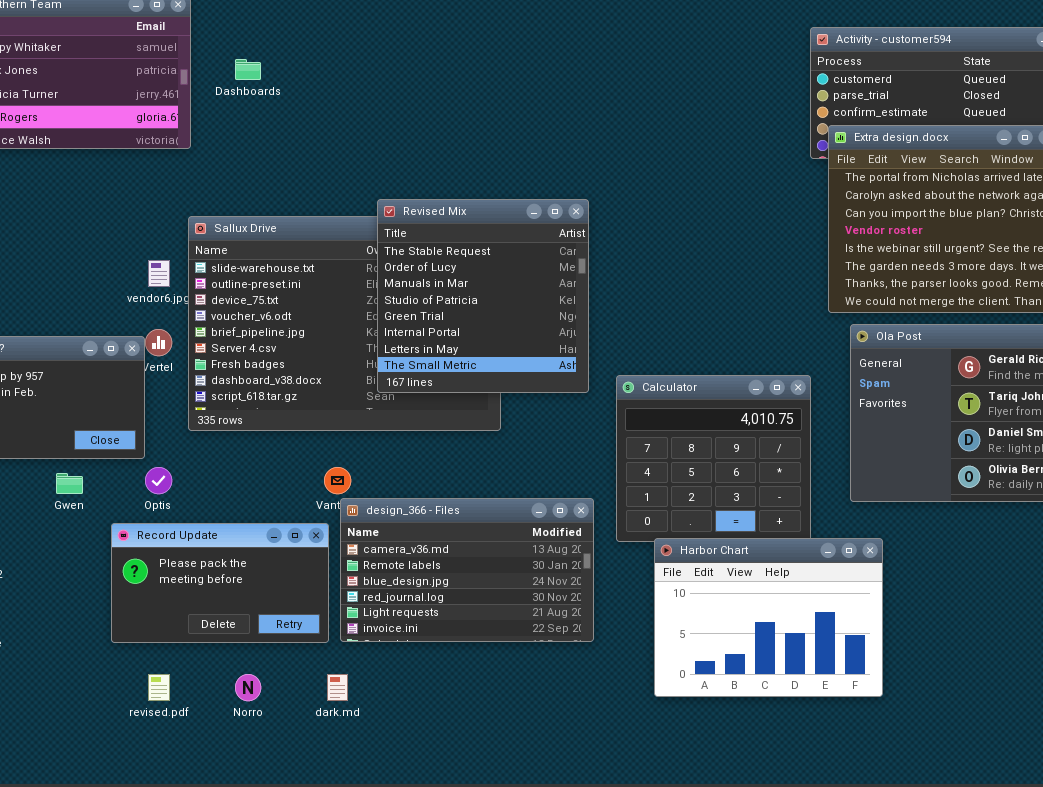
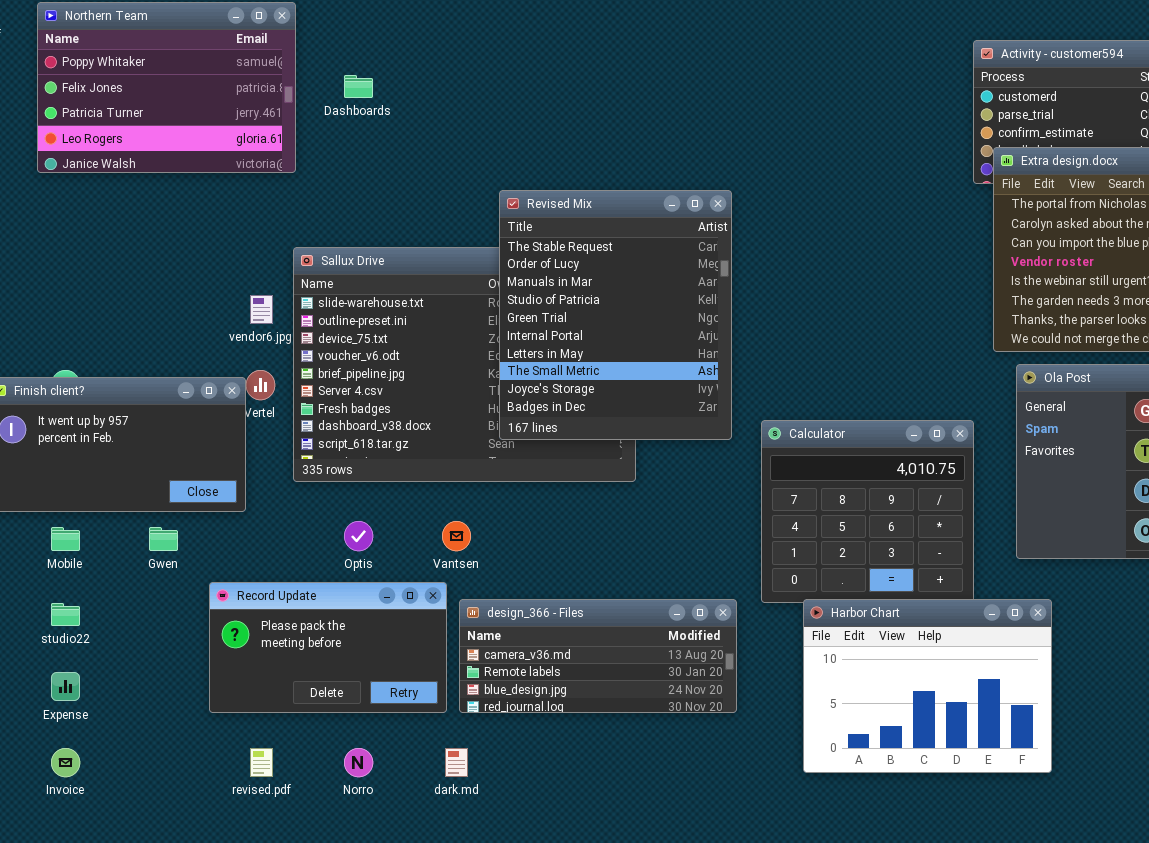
Revised Mix: [377,199,589,393] -> [499,190,732,440], resized
Optis: [145,467,172,494] -> [344,521,373,551], moved
design_366 - Files: [340,498,594,642] -> [459,599,737,713], resized

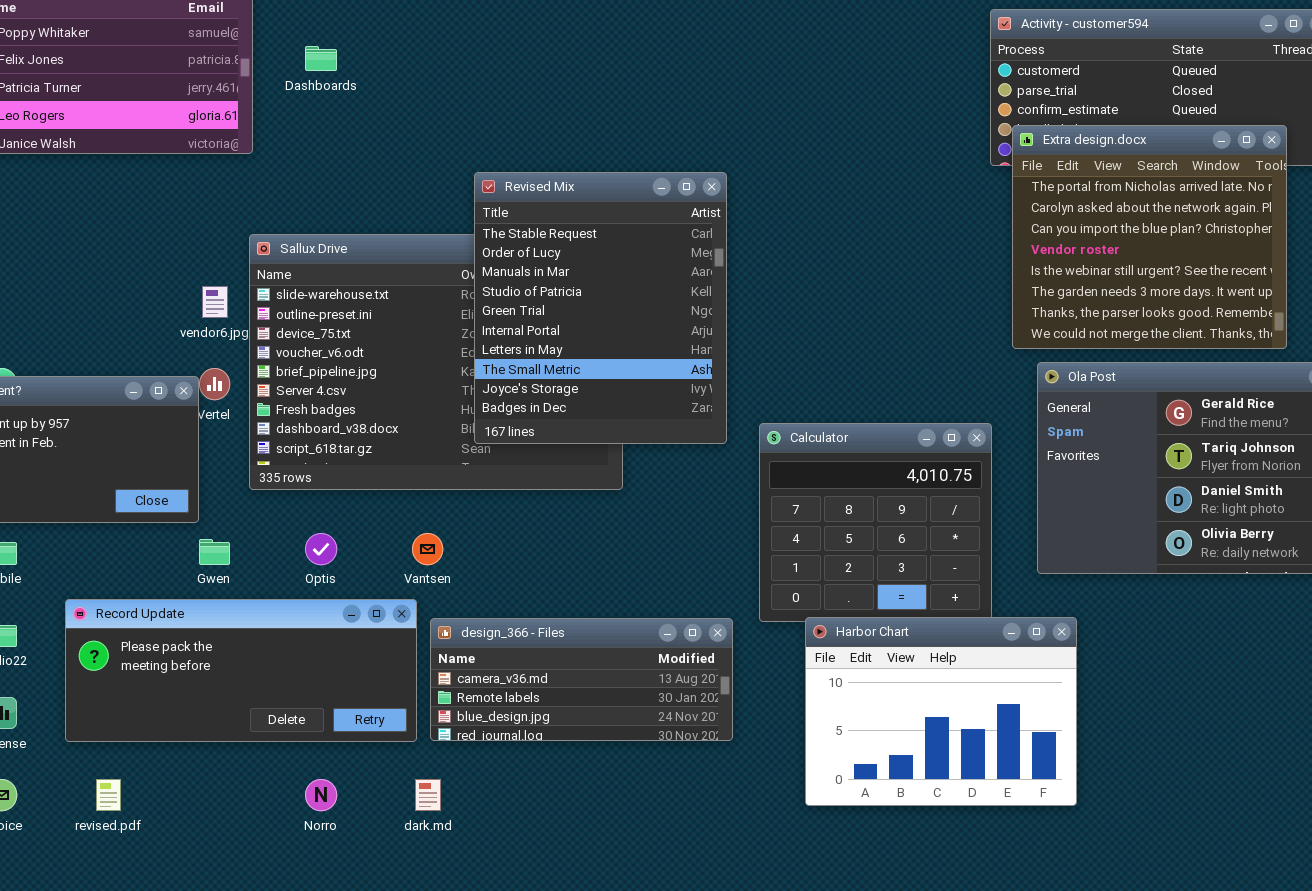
Gwen: [149,527,178,551] -> [199,539,230,565], moved
Record Update: [209,582,447,713] -> [65,599,417,742], resized
revised.pdf: [250,748,273,777] -> [96,779,121,811], moved

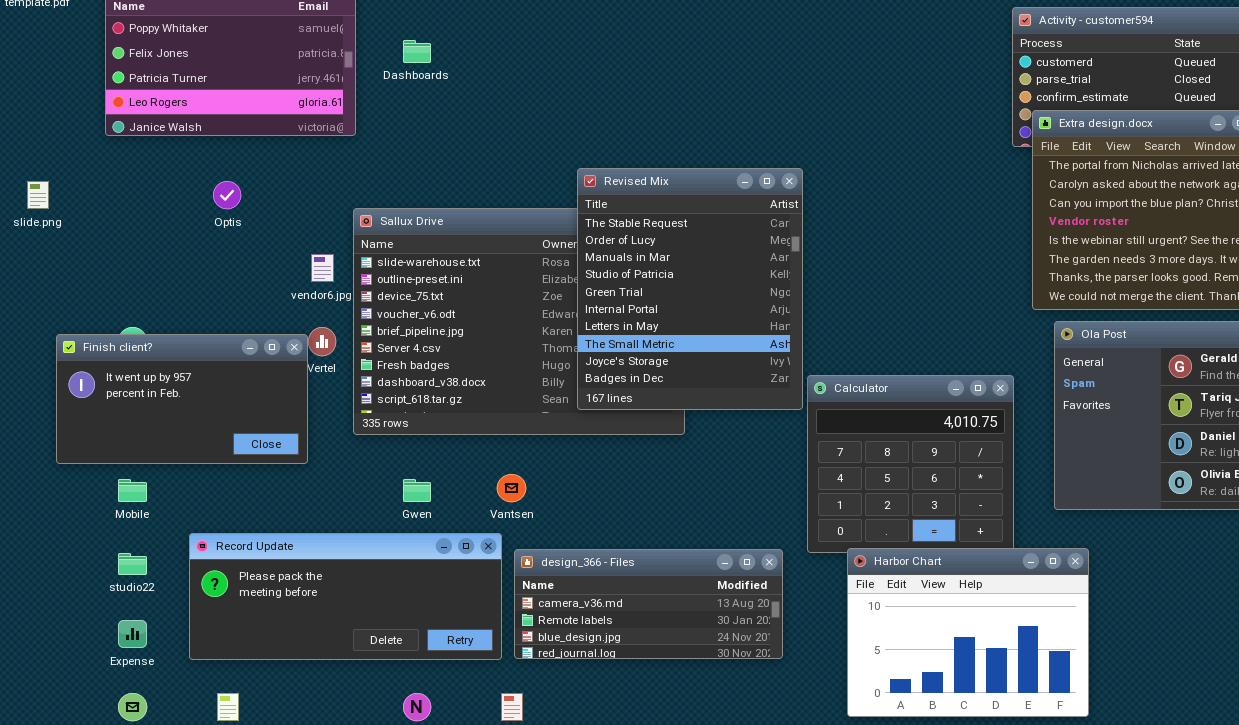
Revised Mix: [474,172,727,444] -> [577,168,803,410], moved
Optis: [305,533,337,565] -> [213,181,241,209], moved
Gwen: [199,539,230,565] -> [403,479,431,502], moved

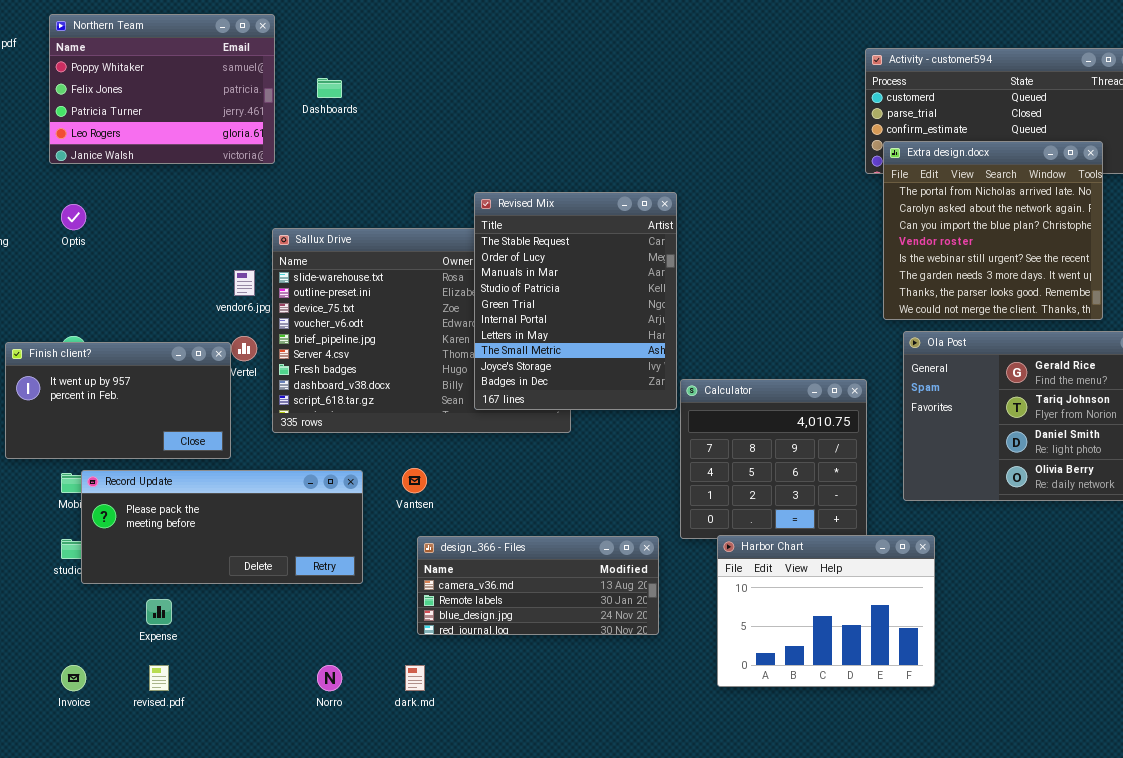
Optis: [213,181,241,209] -> [61,204,86,230], moved
Record Update: [189,533,502,660] -> [81,470,363,584], moved
Expense: [118,620,147,648] -> [146,599,172,625], moved

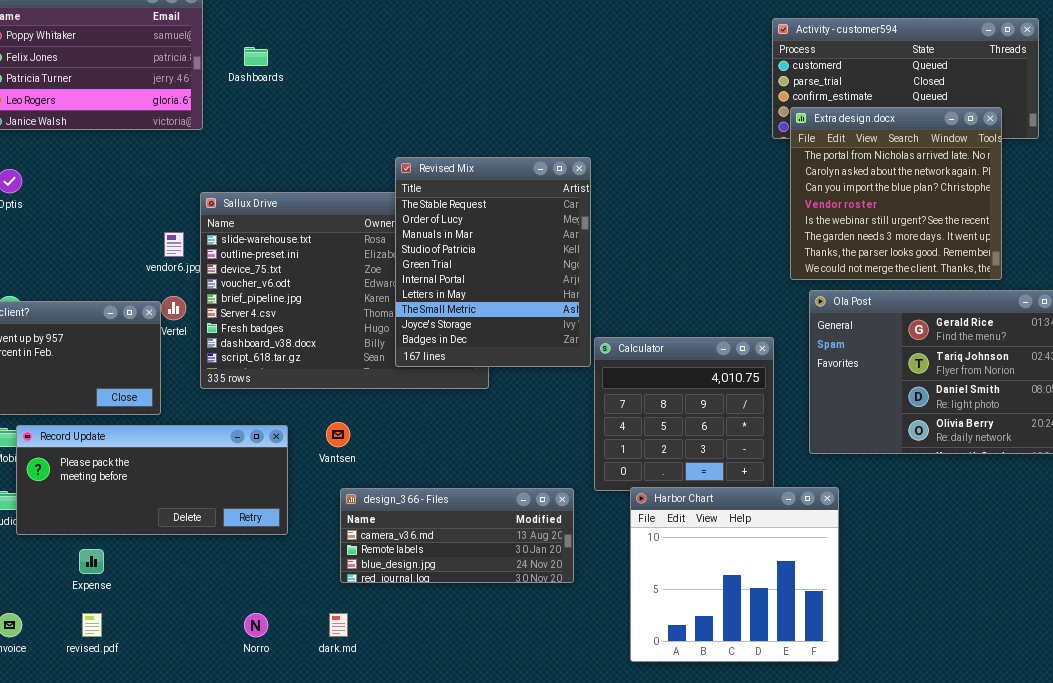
Harbor Chart: [717,535,935,687] -> [630,487,839,662], resized

